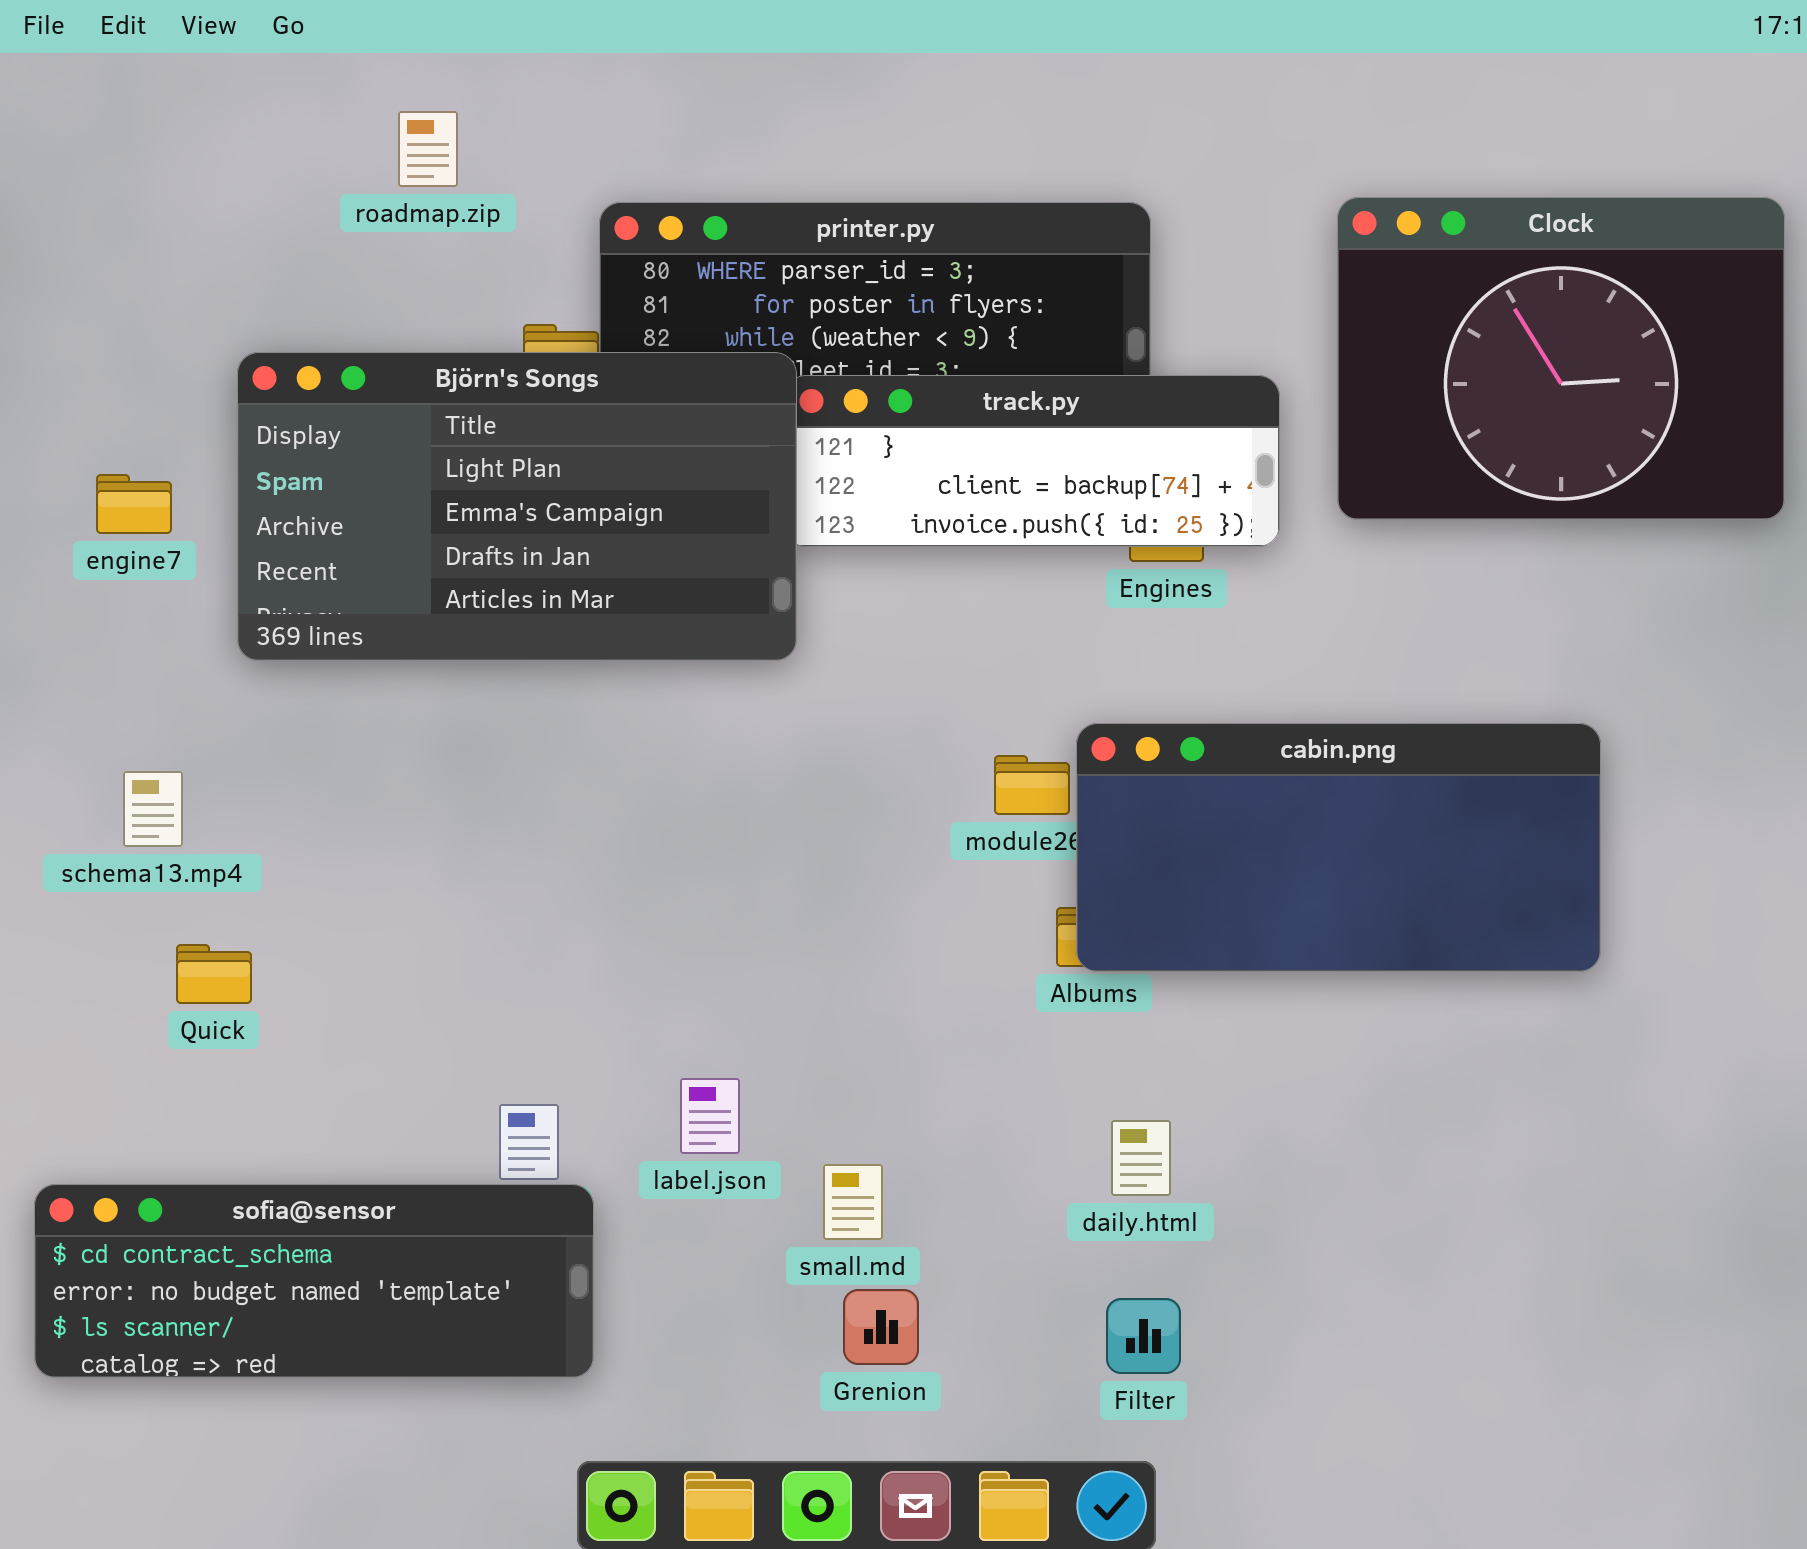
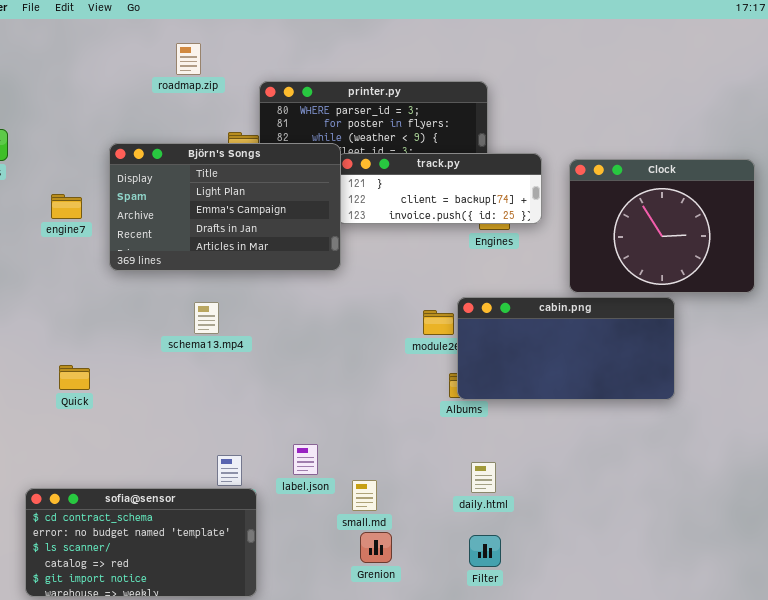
Clock: [1337,197,1785,520] -> [569,159,755,293], moved
schema13.mp4: [123,771,183,847] -> [194,302,219,334], moved
Quick: [176,944,252,1004] -> [59,365,90,390], moved
sofia@sensor: [34,1184,594,1378] -> [25,488,257,597], resized

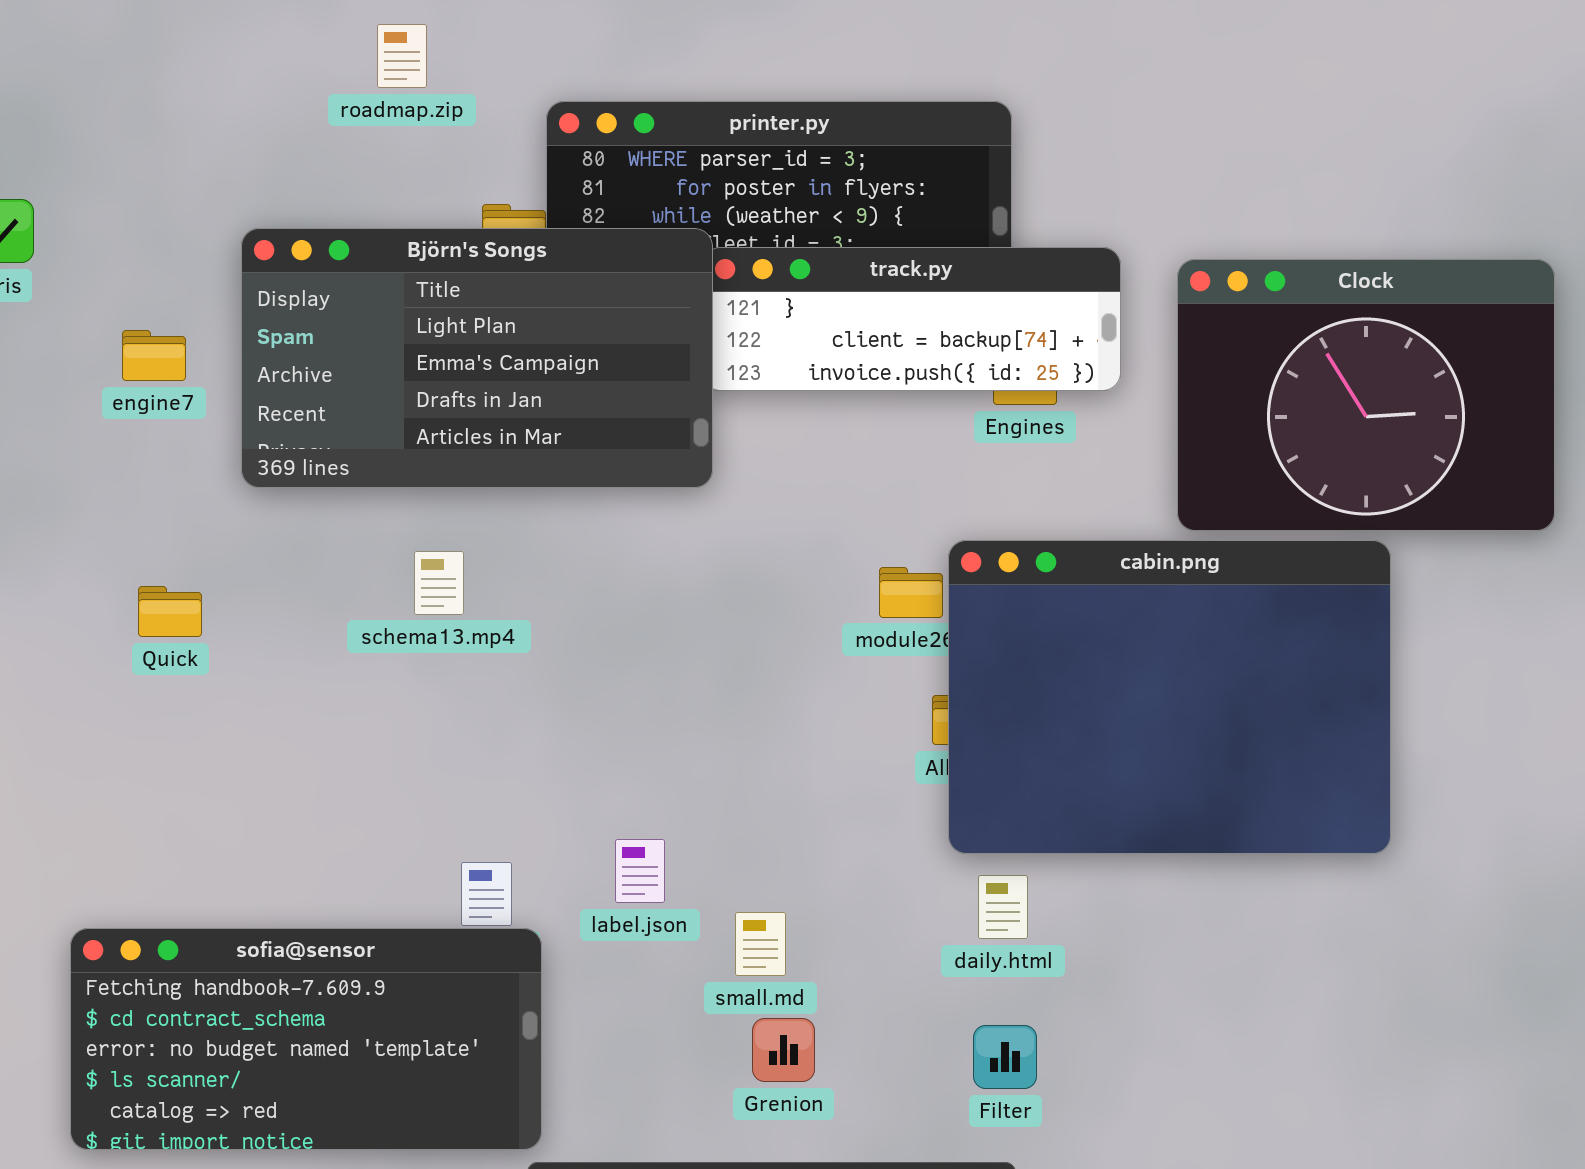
cabin.png: [457,297,675,400] -> [948,540,1391,854], resized
Quick: [59,365,90,390] -> [138,586,202,637], moved
sofia@sensor: [25,488,257,597] -> [70,928,542,1150], scrolled up 1 row

